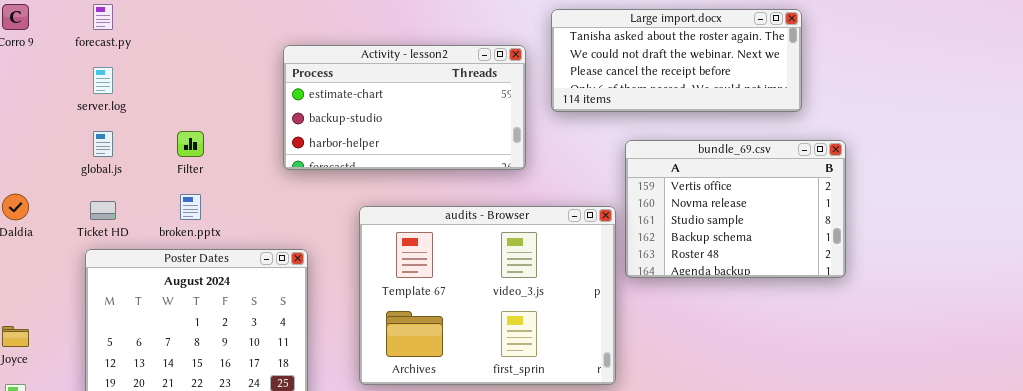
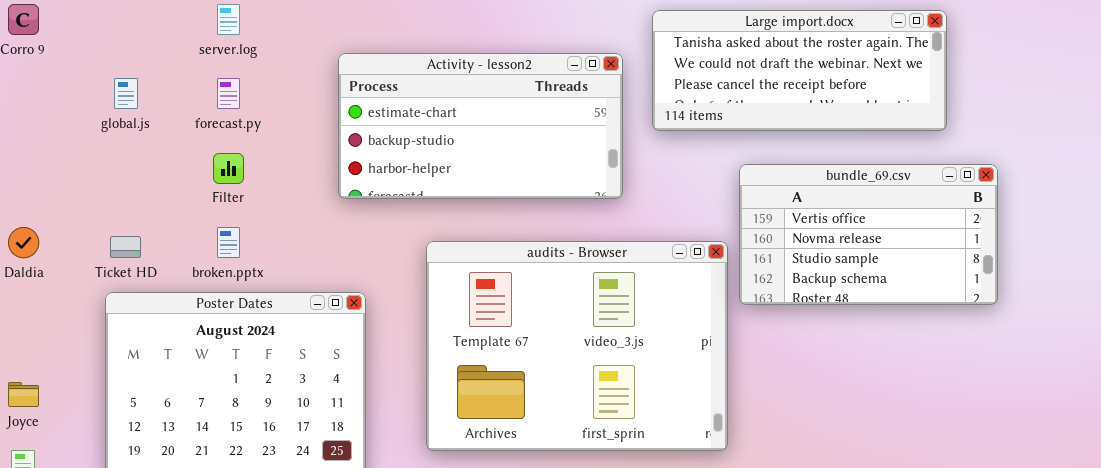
forecast.py: [93,4,113,30] -> [217,78,240,109], moved
server.log: [93,67,113,94] -> [217,4,240,35], moved
global.js: [93,131,113,157] -> [114,78,138,109], moved
bundle_69.csv: [625,140,846,278] -> [739,164,998,305], resized

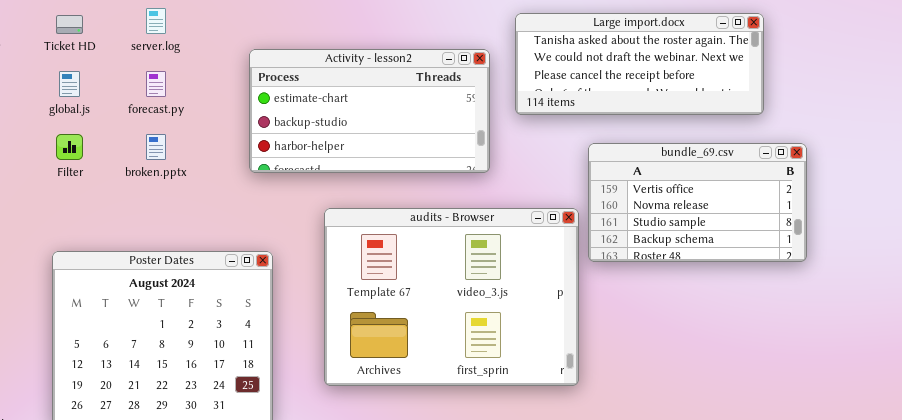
Filter: [213,153,244,184] -> [56,134,83,160], moved
broken.pptx: [217,227,240,258] -> [146,134,166,160], moved
Ticket HD: [110,236,141,258] -> [56,15,83,34], moved

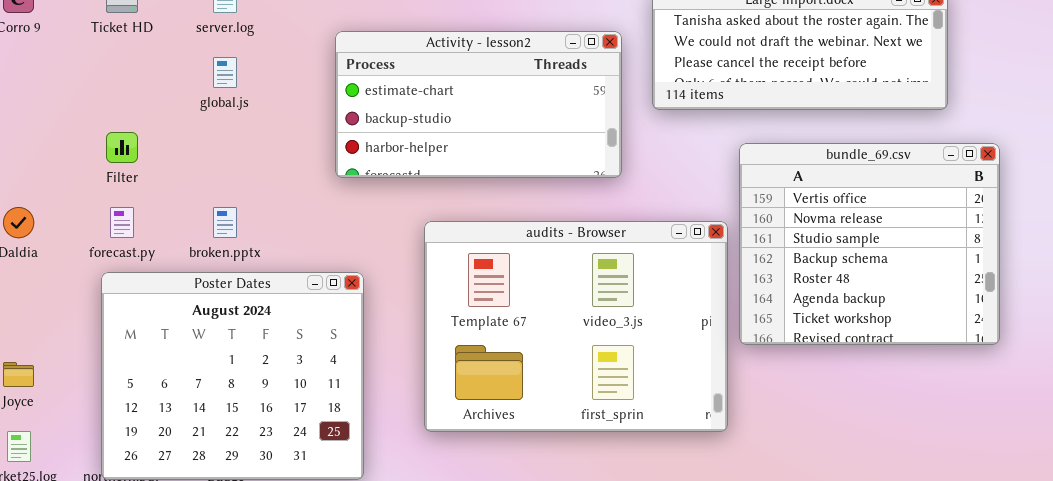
global.js: [59,71,80,97] -> [213,57,237,88], moved
forecast.py: [146,71,166,97] -> [110,207,134,238], moved
broken.pptx: [146,134,166,160] -> [213,207,237,238], moved
bundle_69.csv: [588,143,807,262] -> [739,143,1000,345], resized

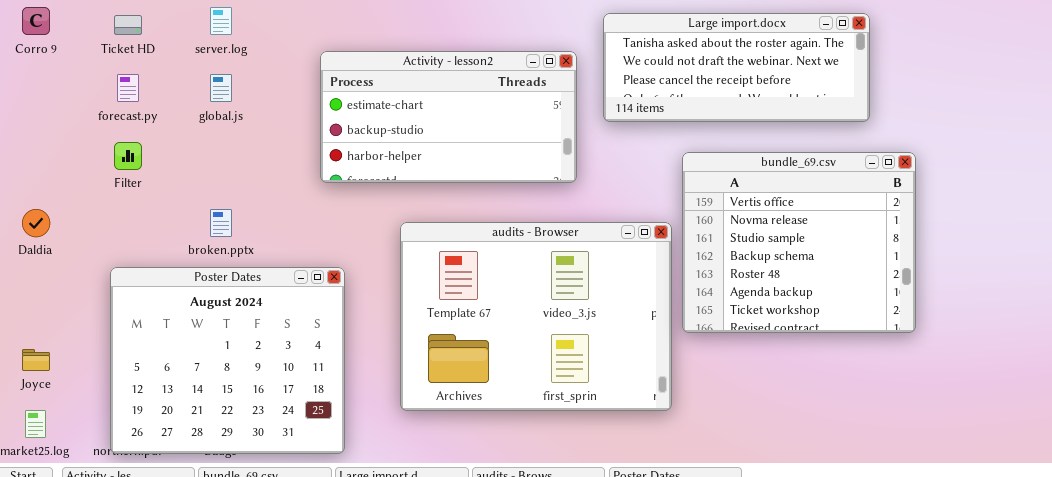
forecast.py: [110,207,134,238] -> [117,74,139,102], moved

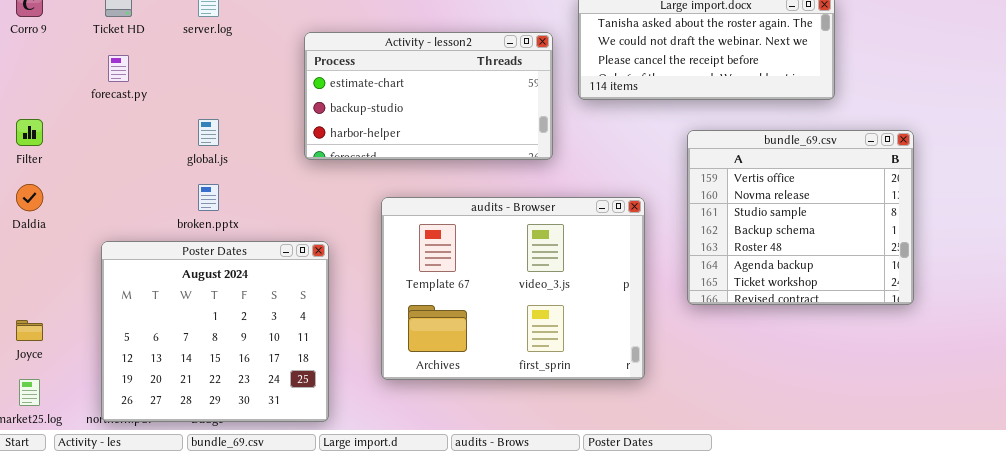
global.js: [210,74,232,102] -> [198,119,219,146], moved
Filter: [114,142,142,170] -> [16,119,43,146], moved
bundle_69.csv: [682,152,916,333] -> [687,130,914,305], moved

